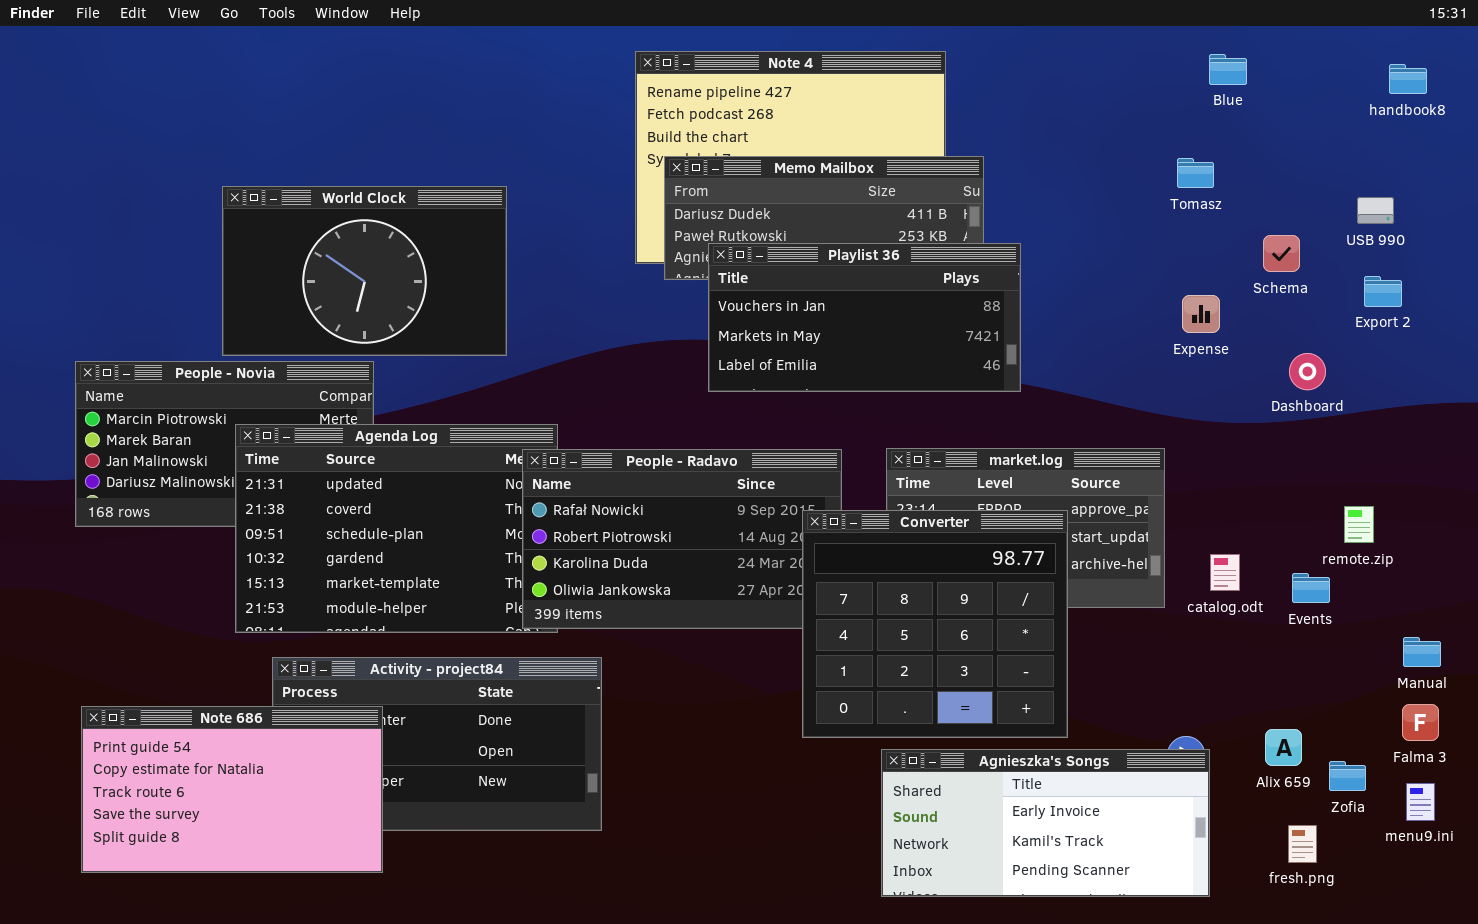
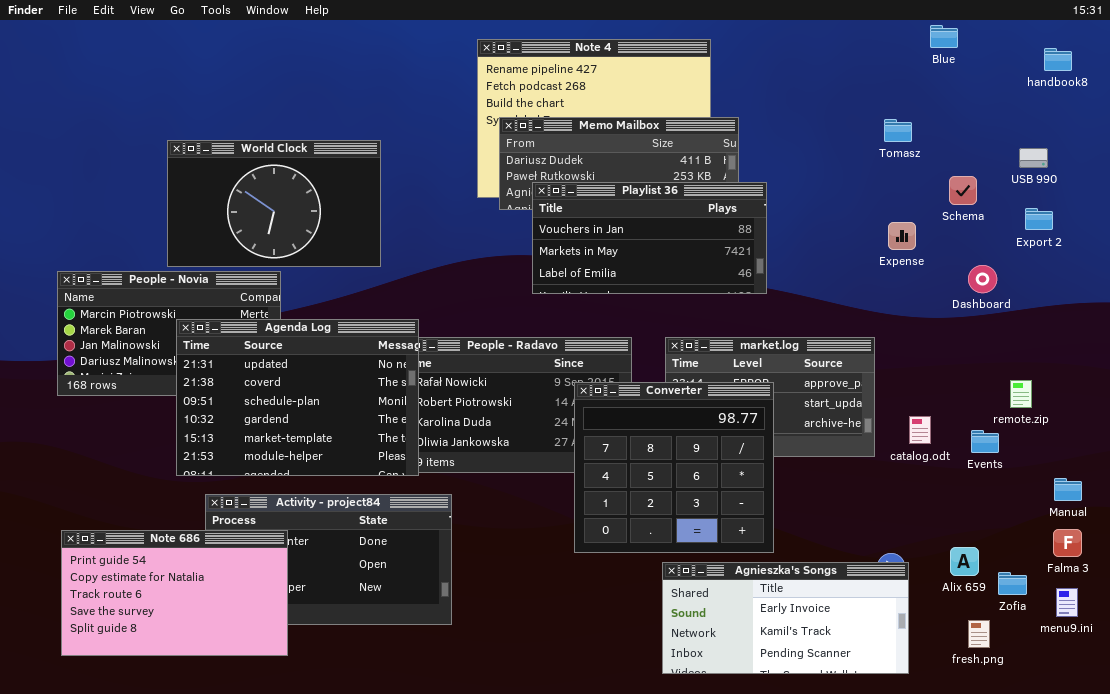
Blue: [1209,54,1247,85] -> [930,25,958,48], moved
Agenda Log: [235,424,558,633] -> [176,319,419,476], raised
Converter: [802,510,1068,738] -> [574,382,774,553], moved

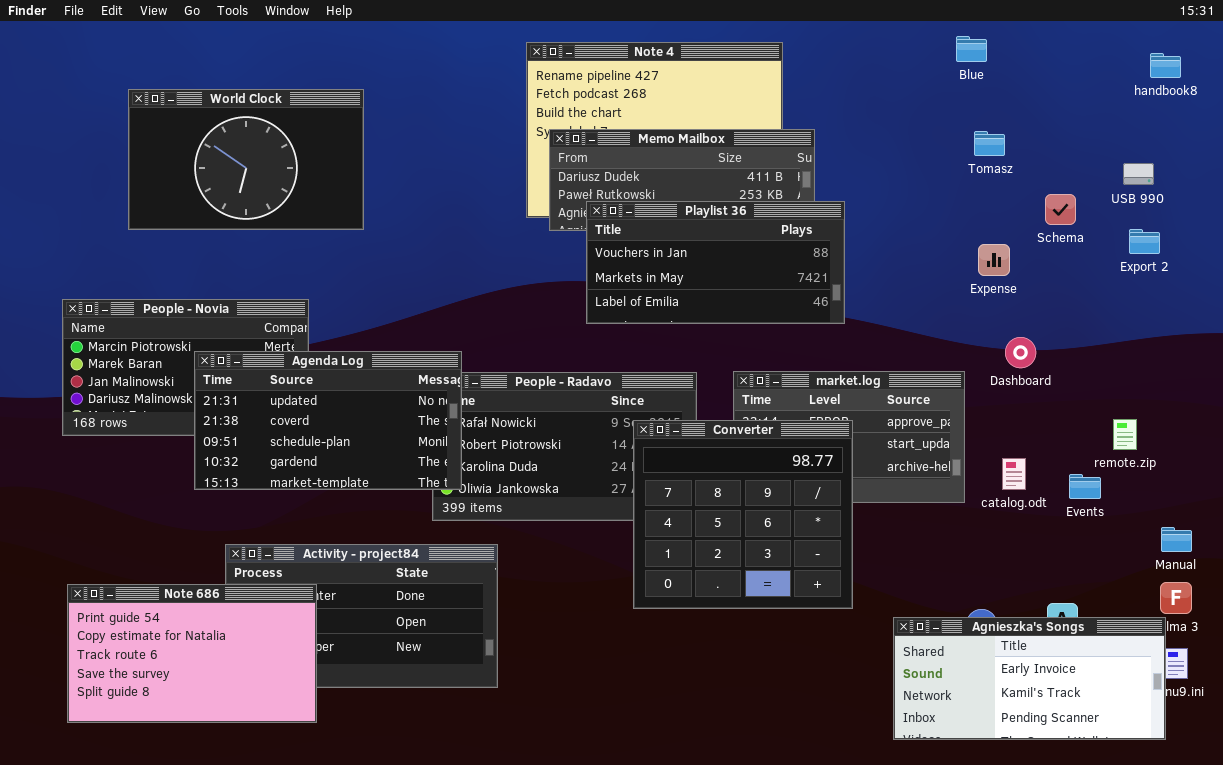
Blue: [930,25,958,48] -> [956,36,987,62], moved
World Clock: [167,140,381,267] -> [128,89,364,230], moved
Dashboard: [968,265,997,293] -> [1005,337,1036,368], moved
Agenda Log: [176,319,419,476] -> [194,351,462,490], resized
Agnieszka's Songs: [662,562,909,674] -> [893,617,1166,740], moved

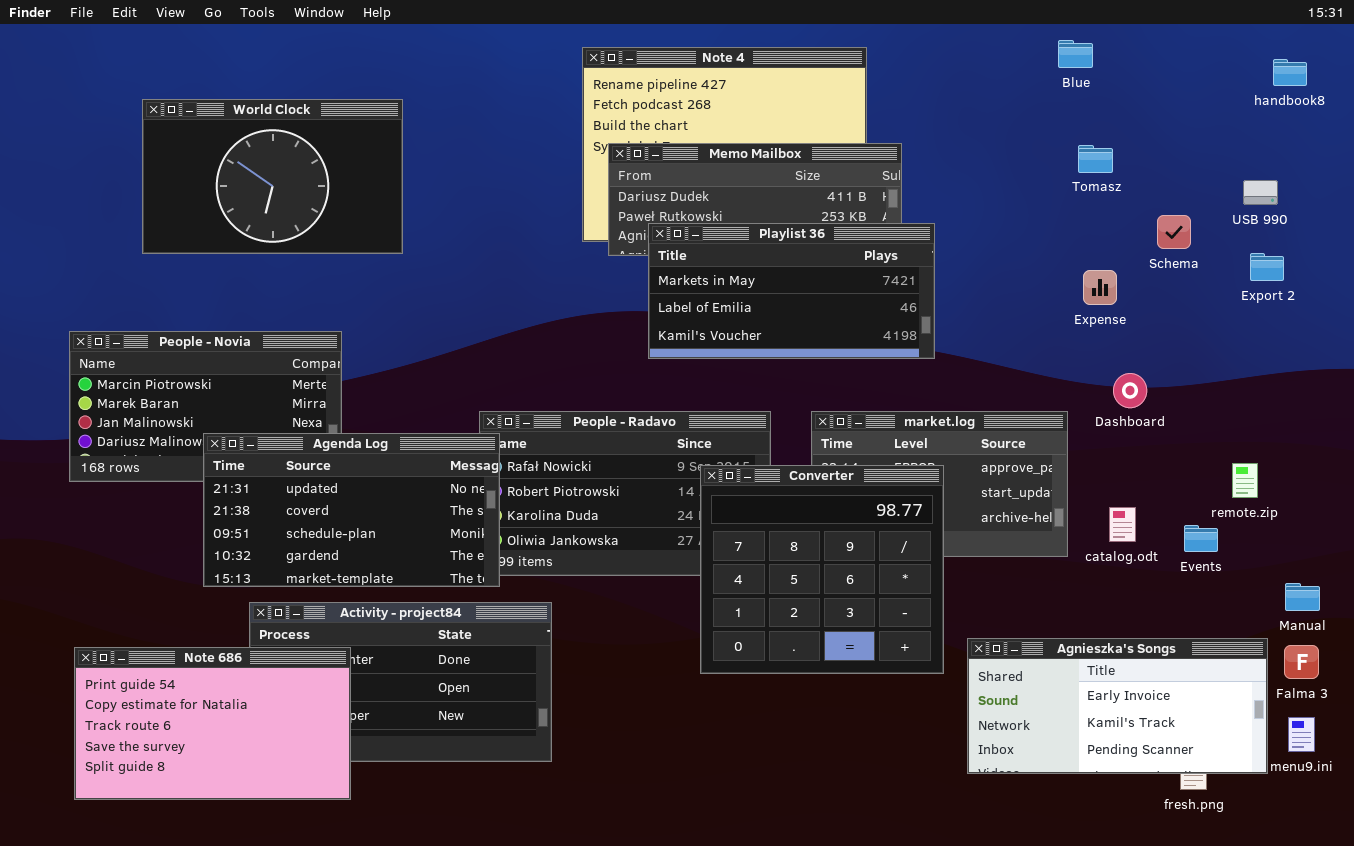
Playlist 36: [586,201,845,324] -> [648,223,935,359], scrolled down 1 row
Agenda Log: [194,351,462,490] -> [203,433,500,587], moved
Agnieszka's Songs: [893,617,1166,740] -> [967,638,1268,774], moved

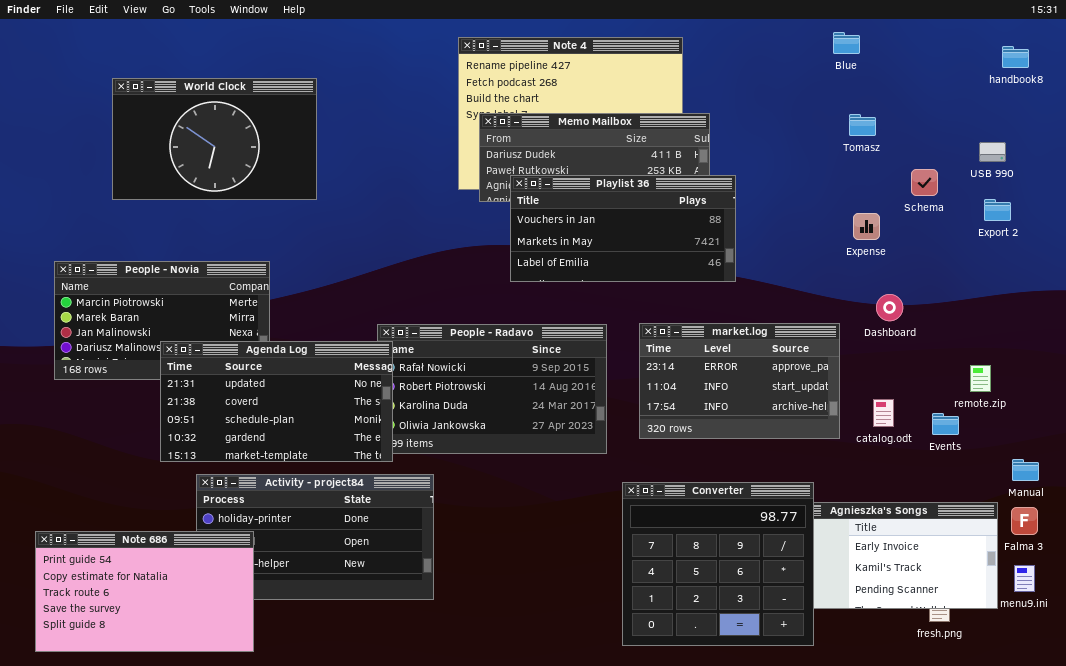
Playlist 36: [648,223,935,359] -> [510,175,736,282], scrolled up 1 row
Converter: [700,465,944,674] -> [622,482,814,646], moved
Note 686: [74,647,351,800] -> [35,531,254,652], moved

